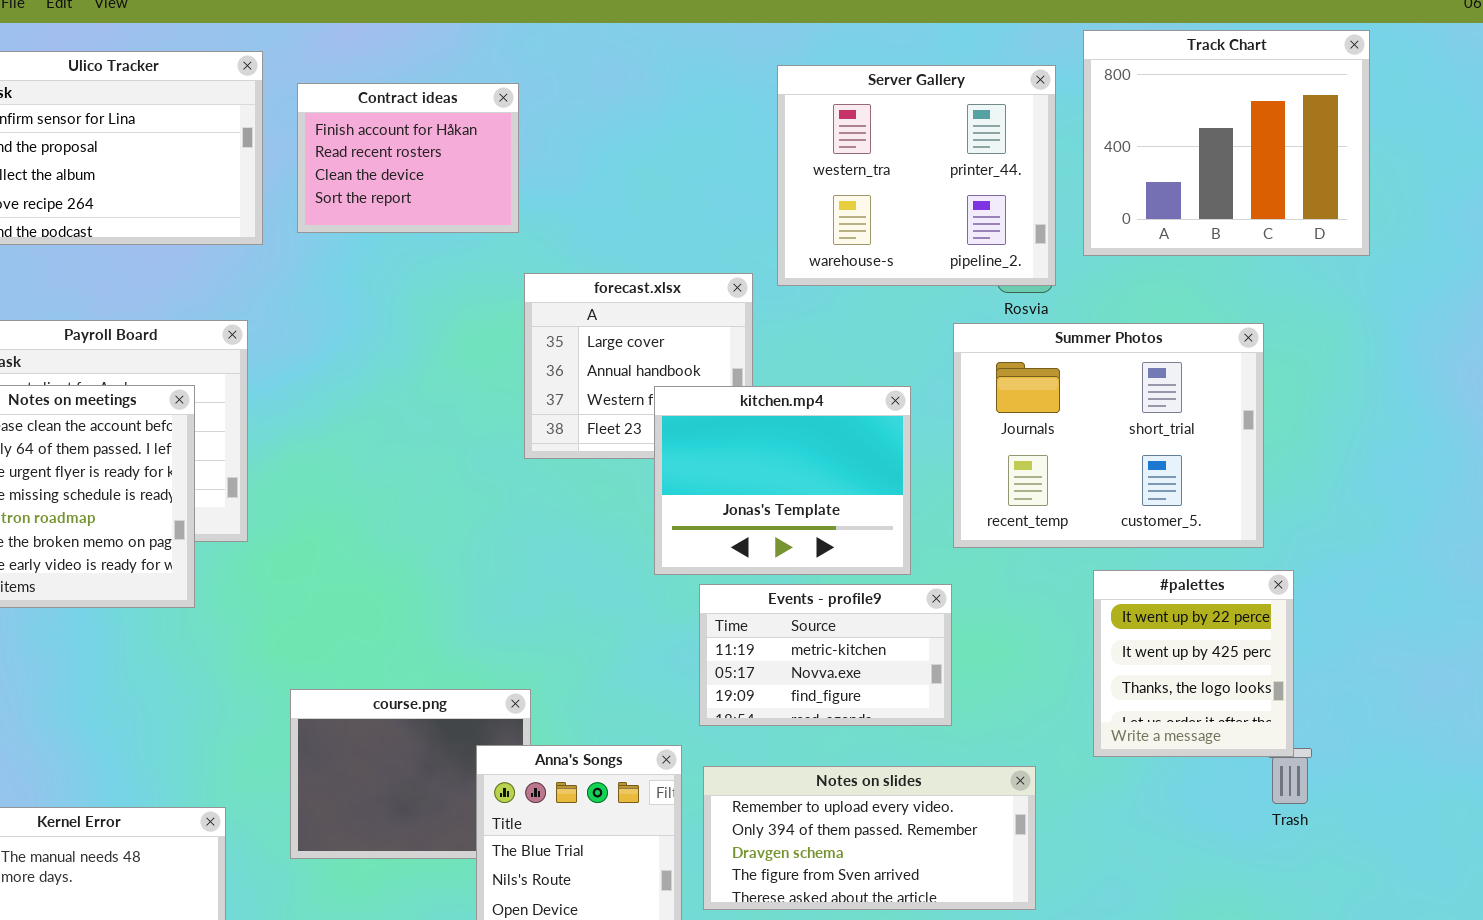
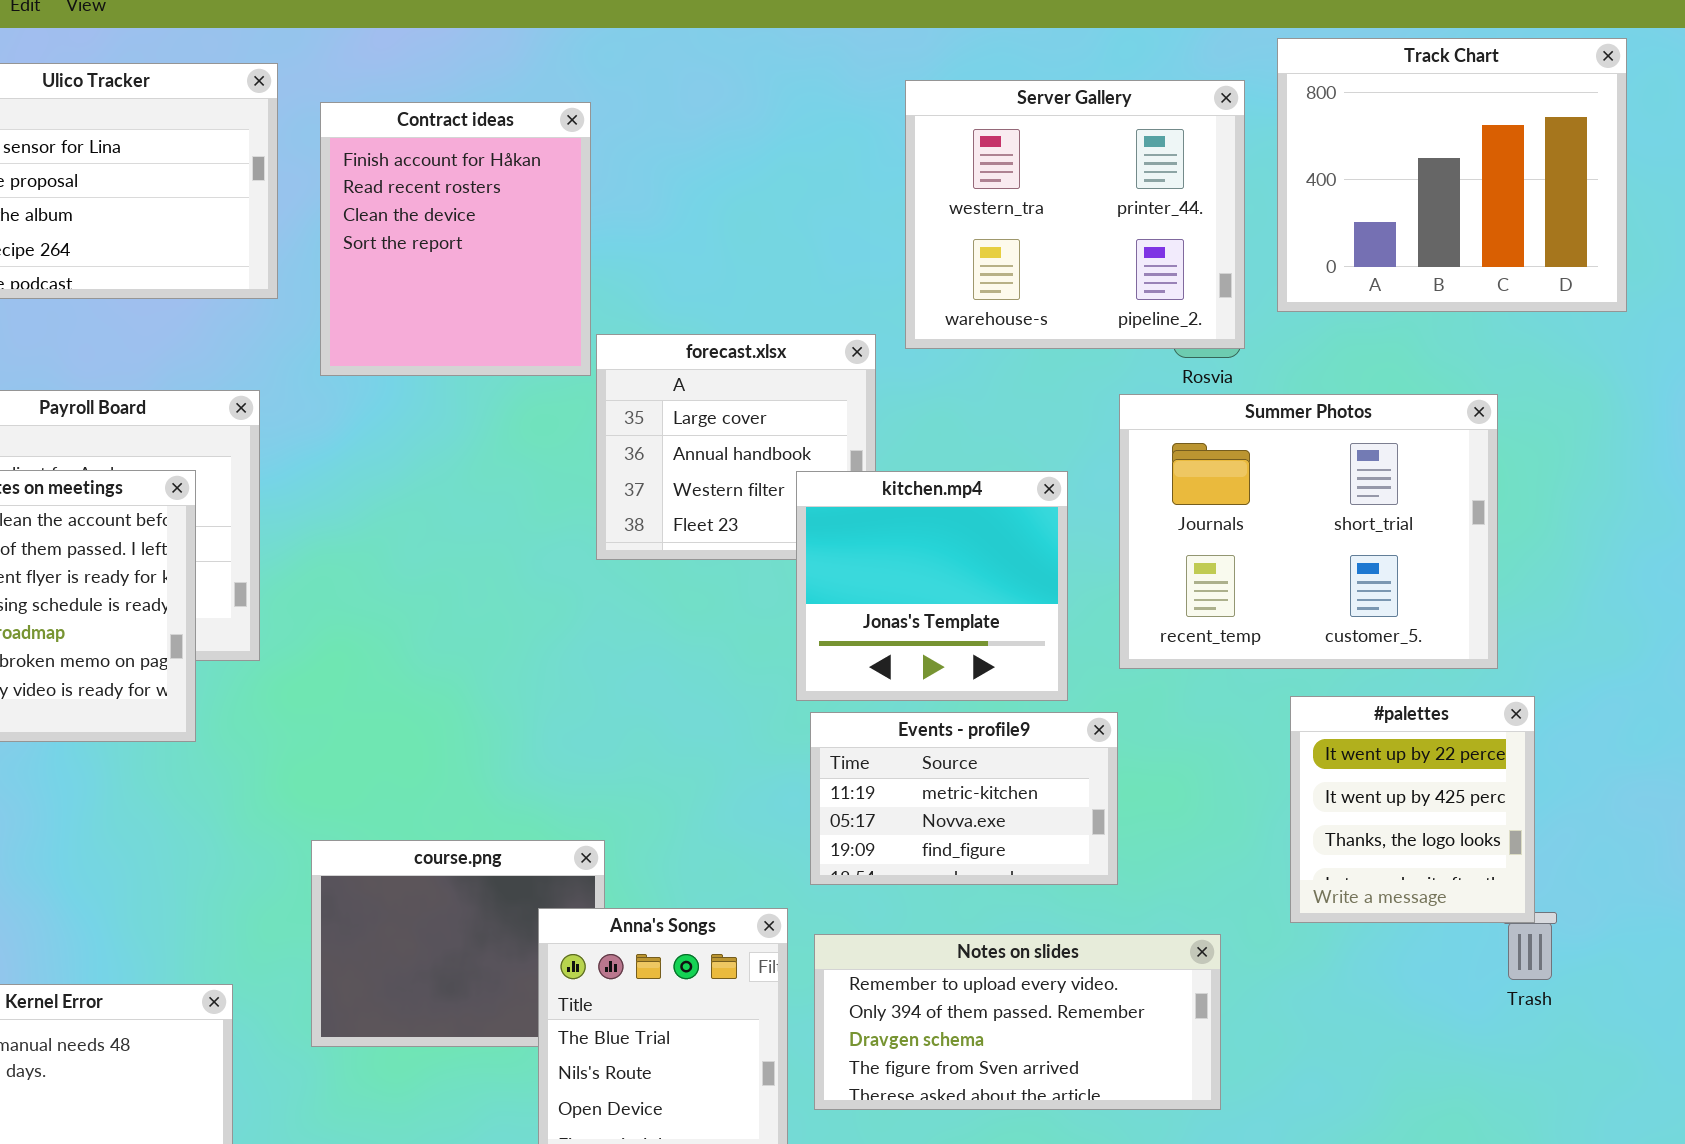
Contract ideas: [297,83,519,233] -> [320,102,591,376], resized
kitchen.mp4: [654,386,911,575] -> [796,471,1068,701], resized

